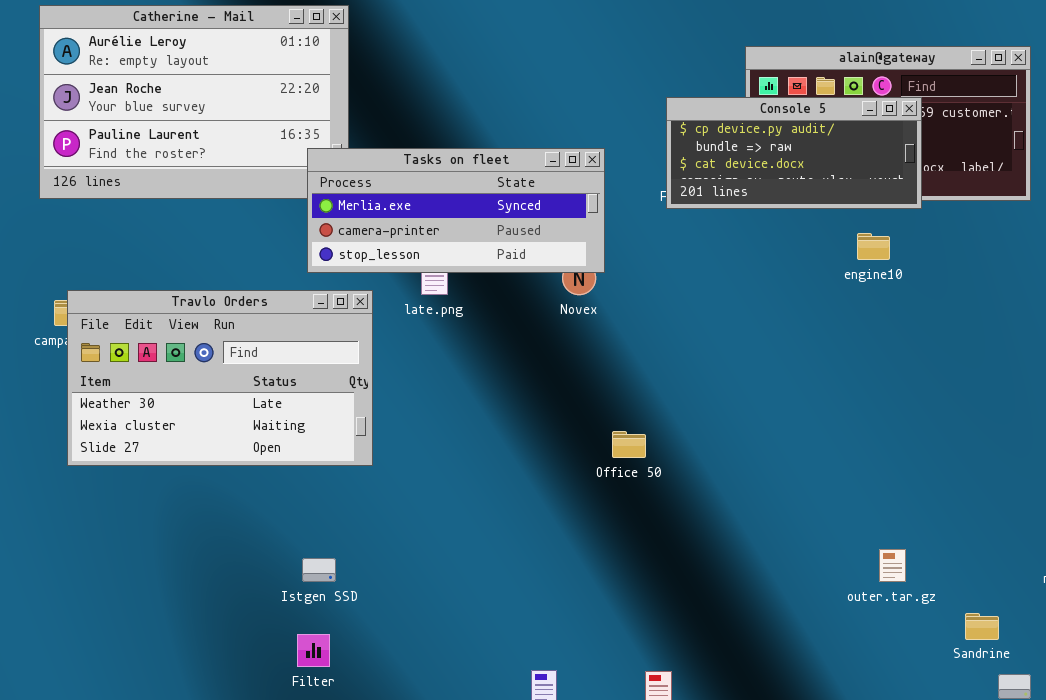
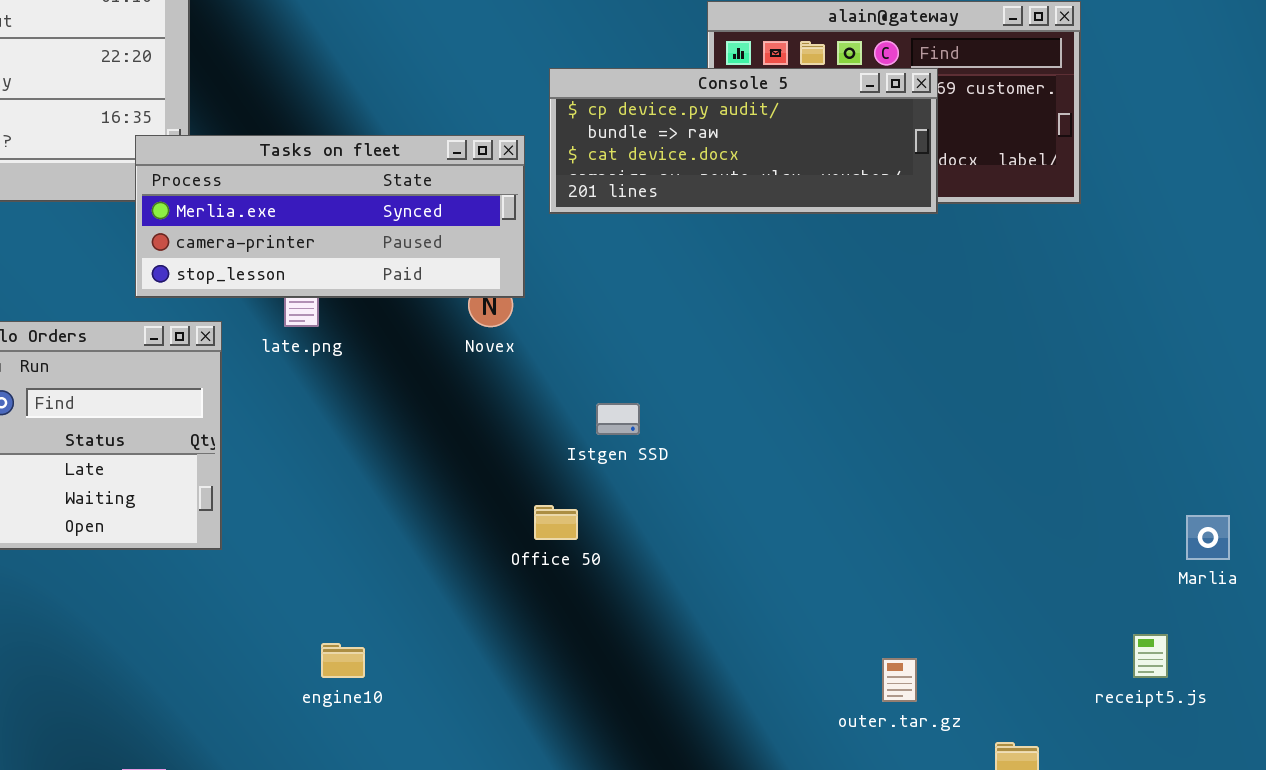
Console 5: [666,97,922,209] -> [549,68,938,214], resized
engine10: [857,233,890,260] -> [321,643,365,678], moved
Istgen SSD: [302,558,336,582] -> [596,403,640,435], moved

